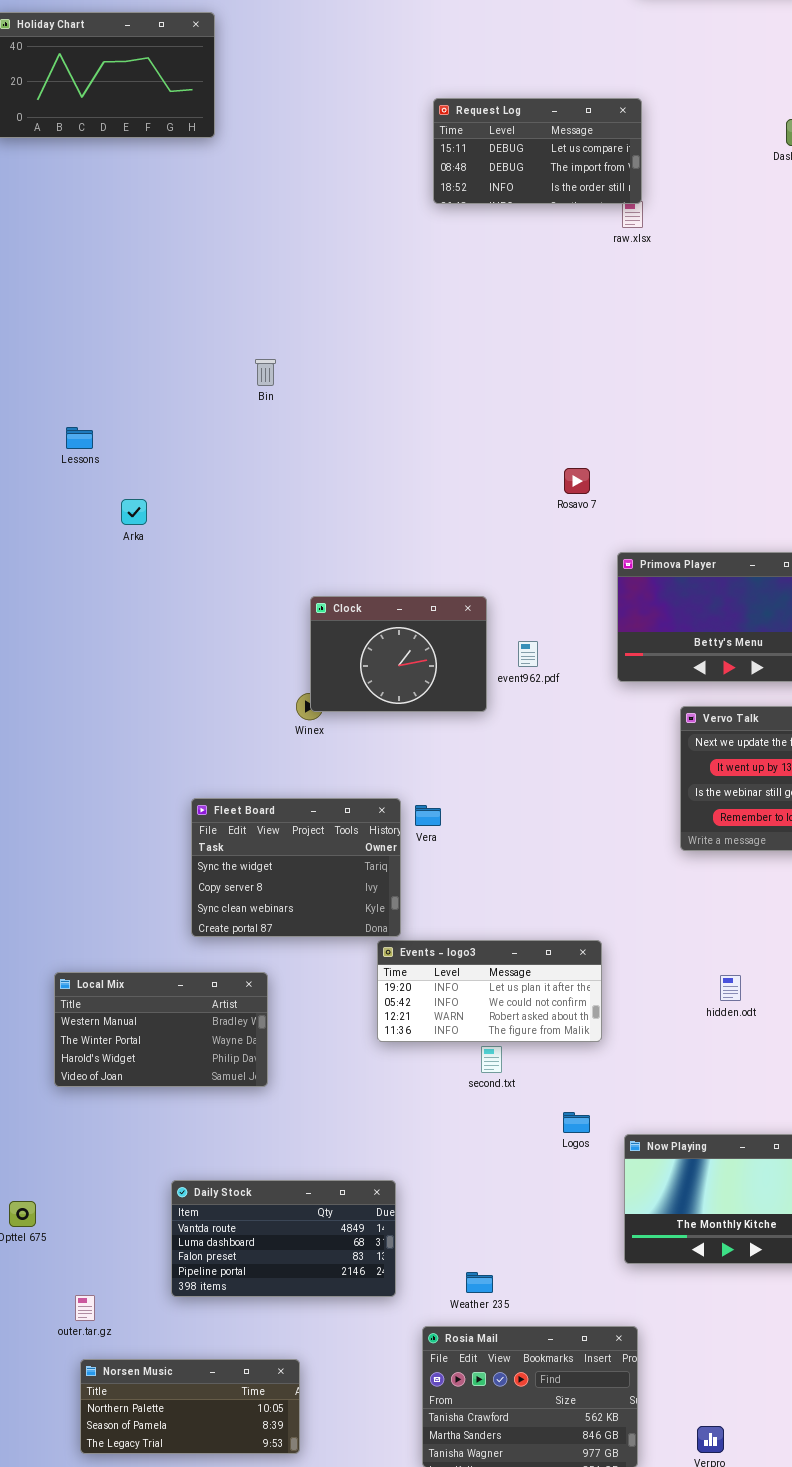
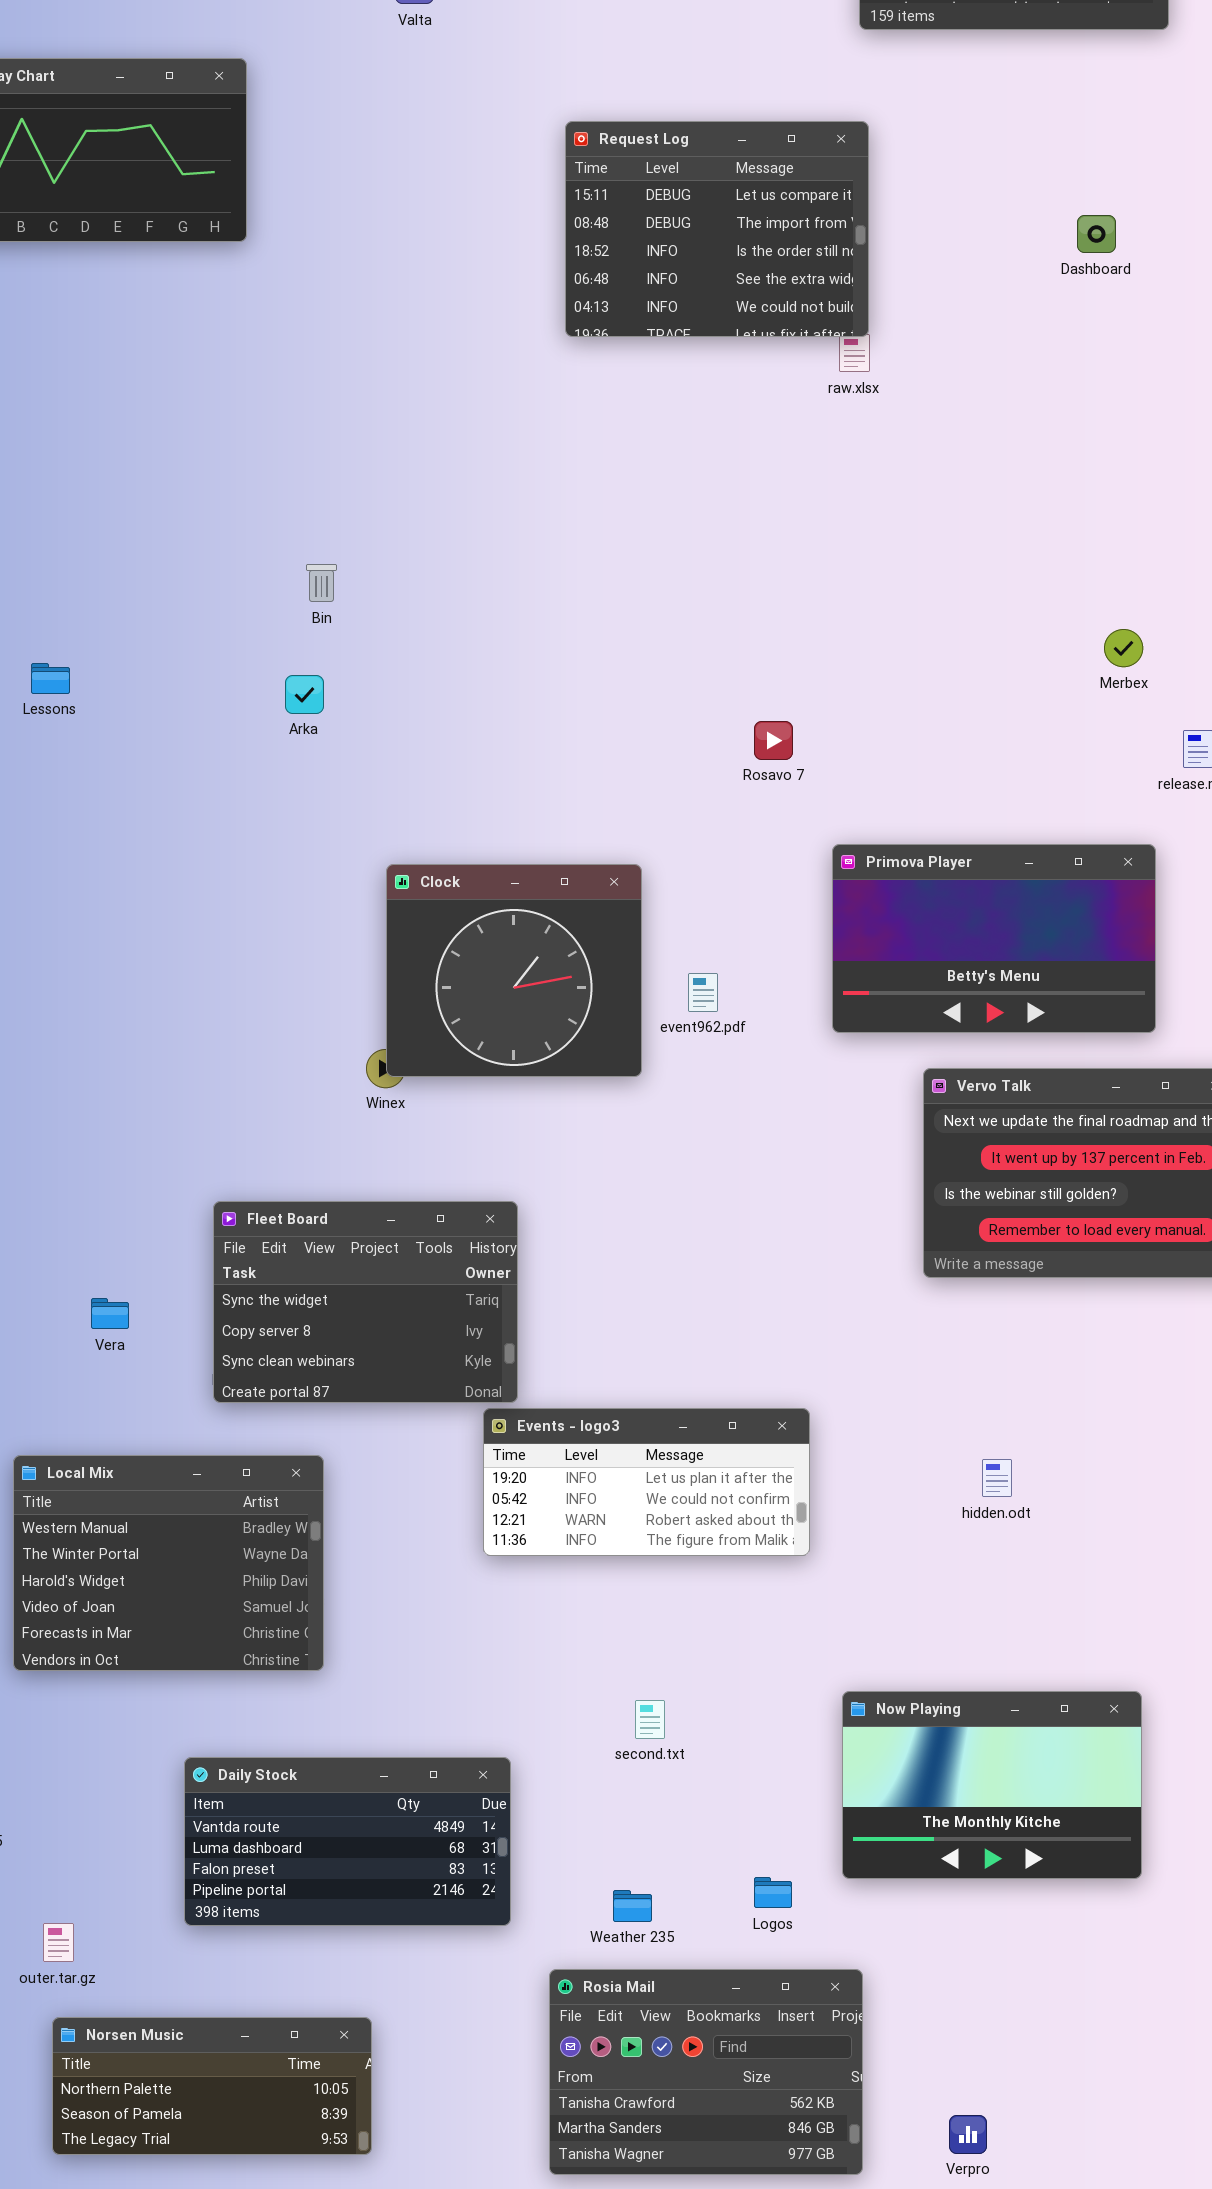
Request Log: [433,98,642,204] -> [565,121,869,337], resized
Arka: [121,499,147,525] -> [285,675,324,714], moved
Clock: [310,596,487,712] -> [386,864,642,1077], resized
Vera: [415,805,441,826] -> [91,1298,129,1329], moved
Local Mix: [54,972,268,1087] -> [13,1455,324,1671], resized
second.txt: [481,1046,502,1073] -> [635,1700,665,1739], moved
Logos: [563,1112,590,1133] -> [754,1877,792,1908], moved

